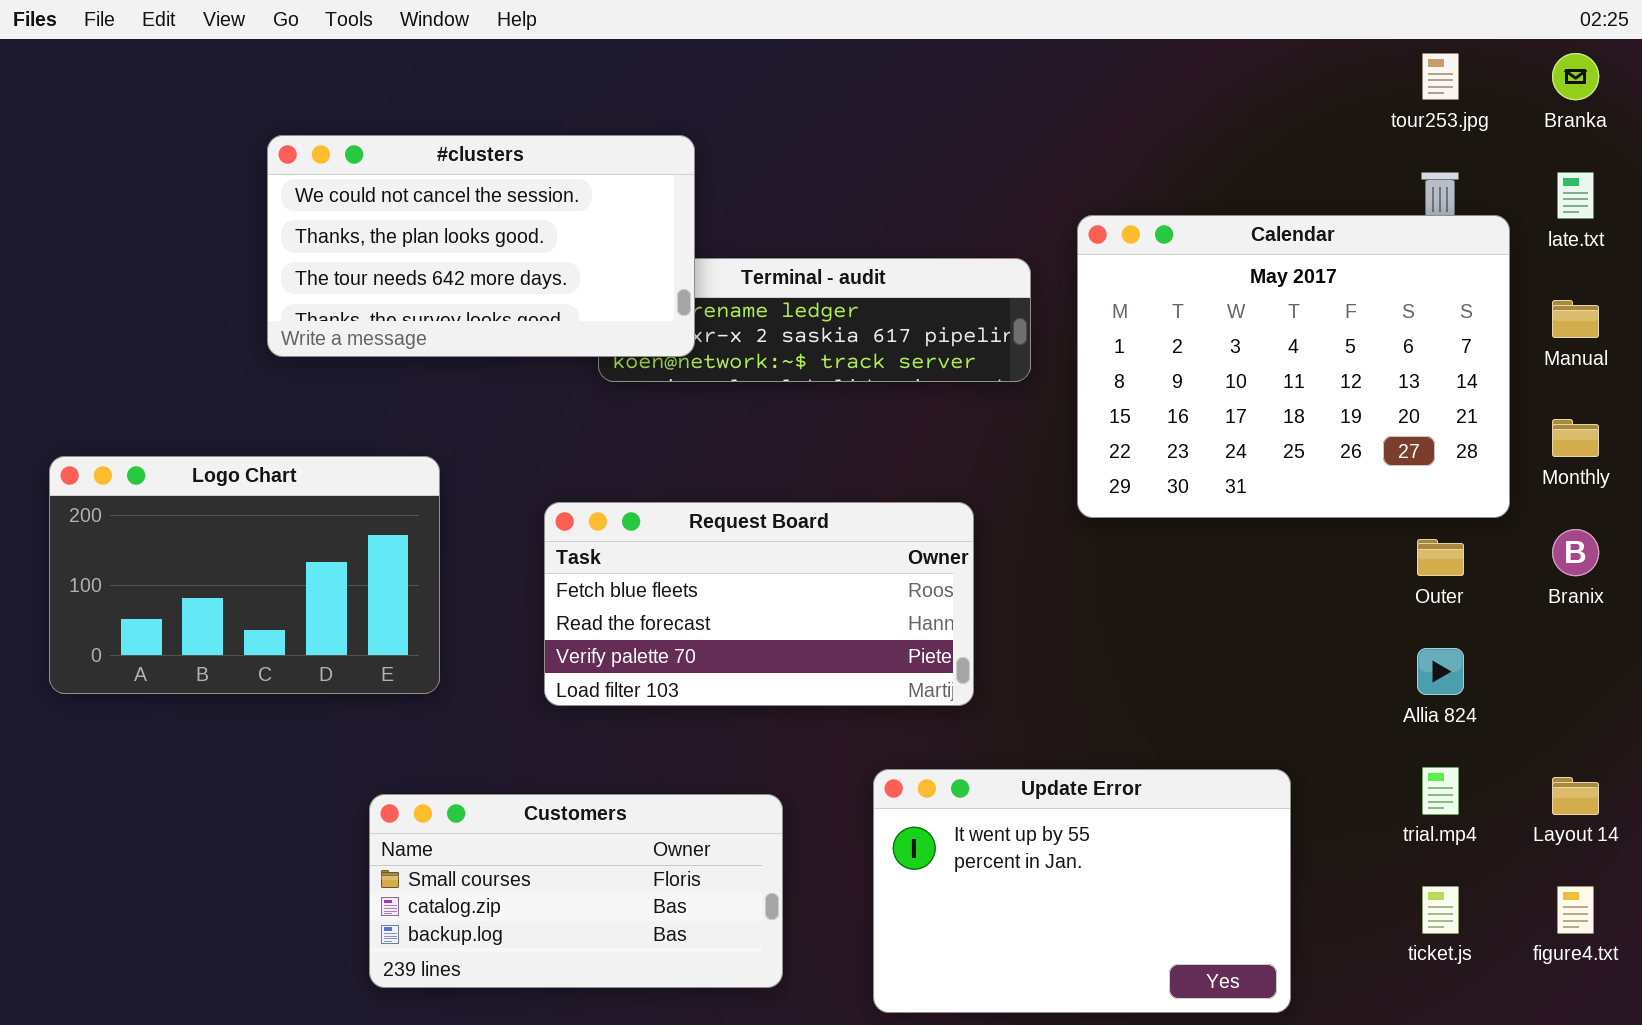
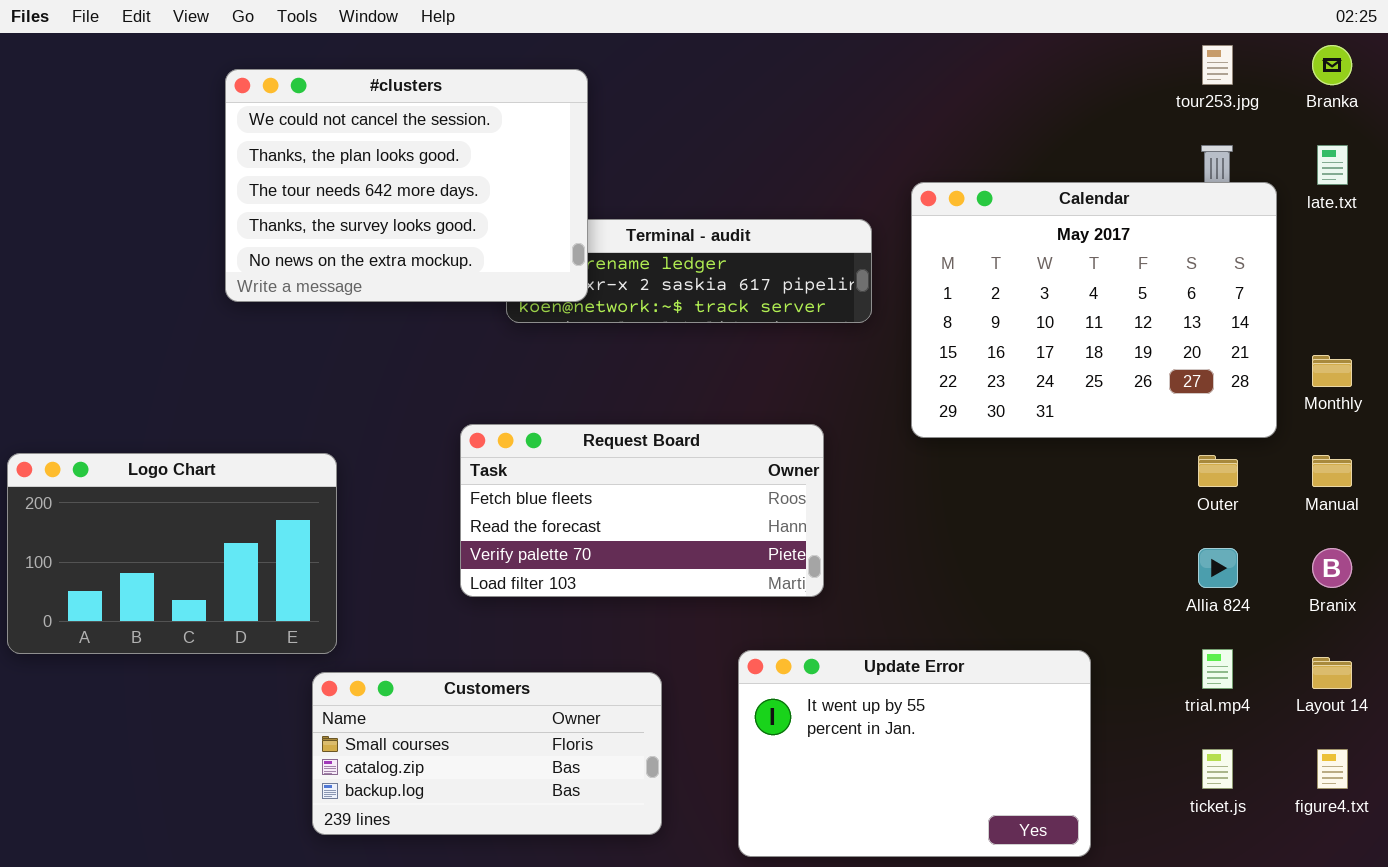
#clusters: [267,135,695,357] -> [225,69,588,302], resized
Manual: [1552,300,1599,338] -> [1312,455,1352,487], moved
Logo Chart: [49,456,440,694] -> [7,453,337,654], moved
Branix: [1552,529,1599,576] -> [1312,548,1352,588], moved

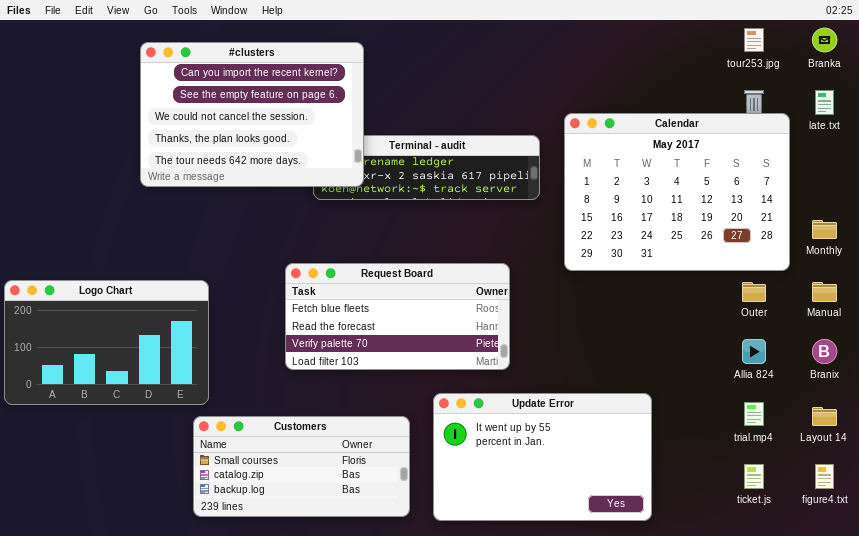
#clusters: [225,69,588,302] -> [140,42,364,187], scrolled up 2 rows
Update Error: [738,650,1091,857] -> [433,393,652,521], moved

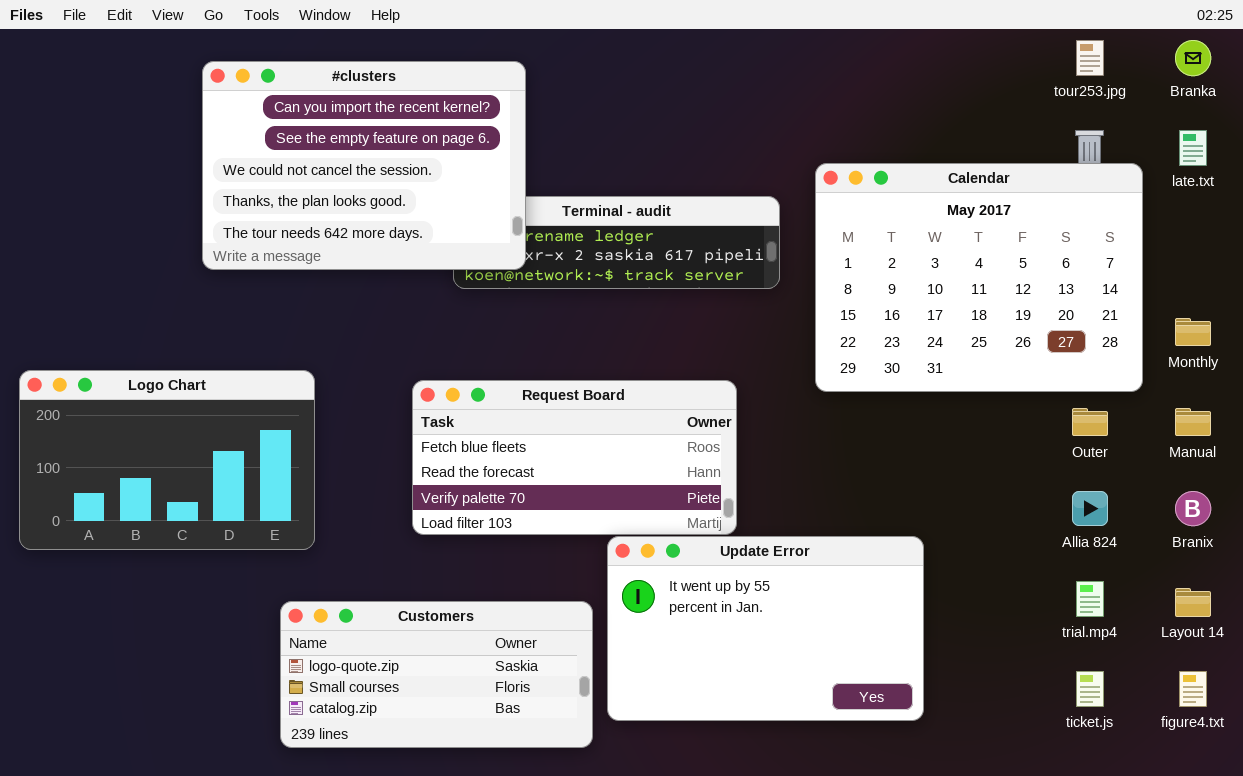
Logo Chart: [4,280,209,405] -> [19,370,315,550], moved
Update Error: [433,393,652,521] -> [607,536,924,721], moved
Customers: [193,416,410,517] -> [280,601,593,748], scrolled up 1 row

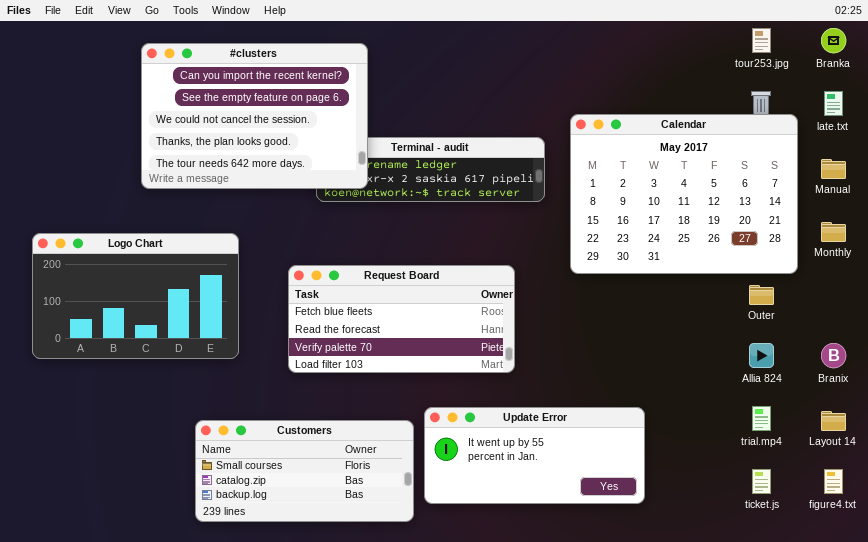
Logo Chart: [19,370,315,550] -> [32,233,239,359], moved
Manual: [1175,408,1211,436] -> [821,159,846,179], moved
Update Error: [607,536,924,721] -> [424,407,645,504], resized
Customers: [280,601,593,748] -> [195,420,414,522], scrolled down 1 row

